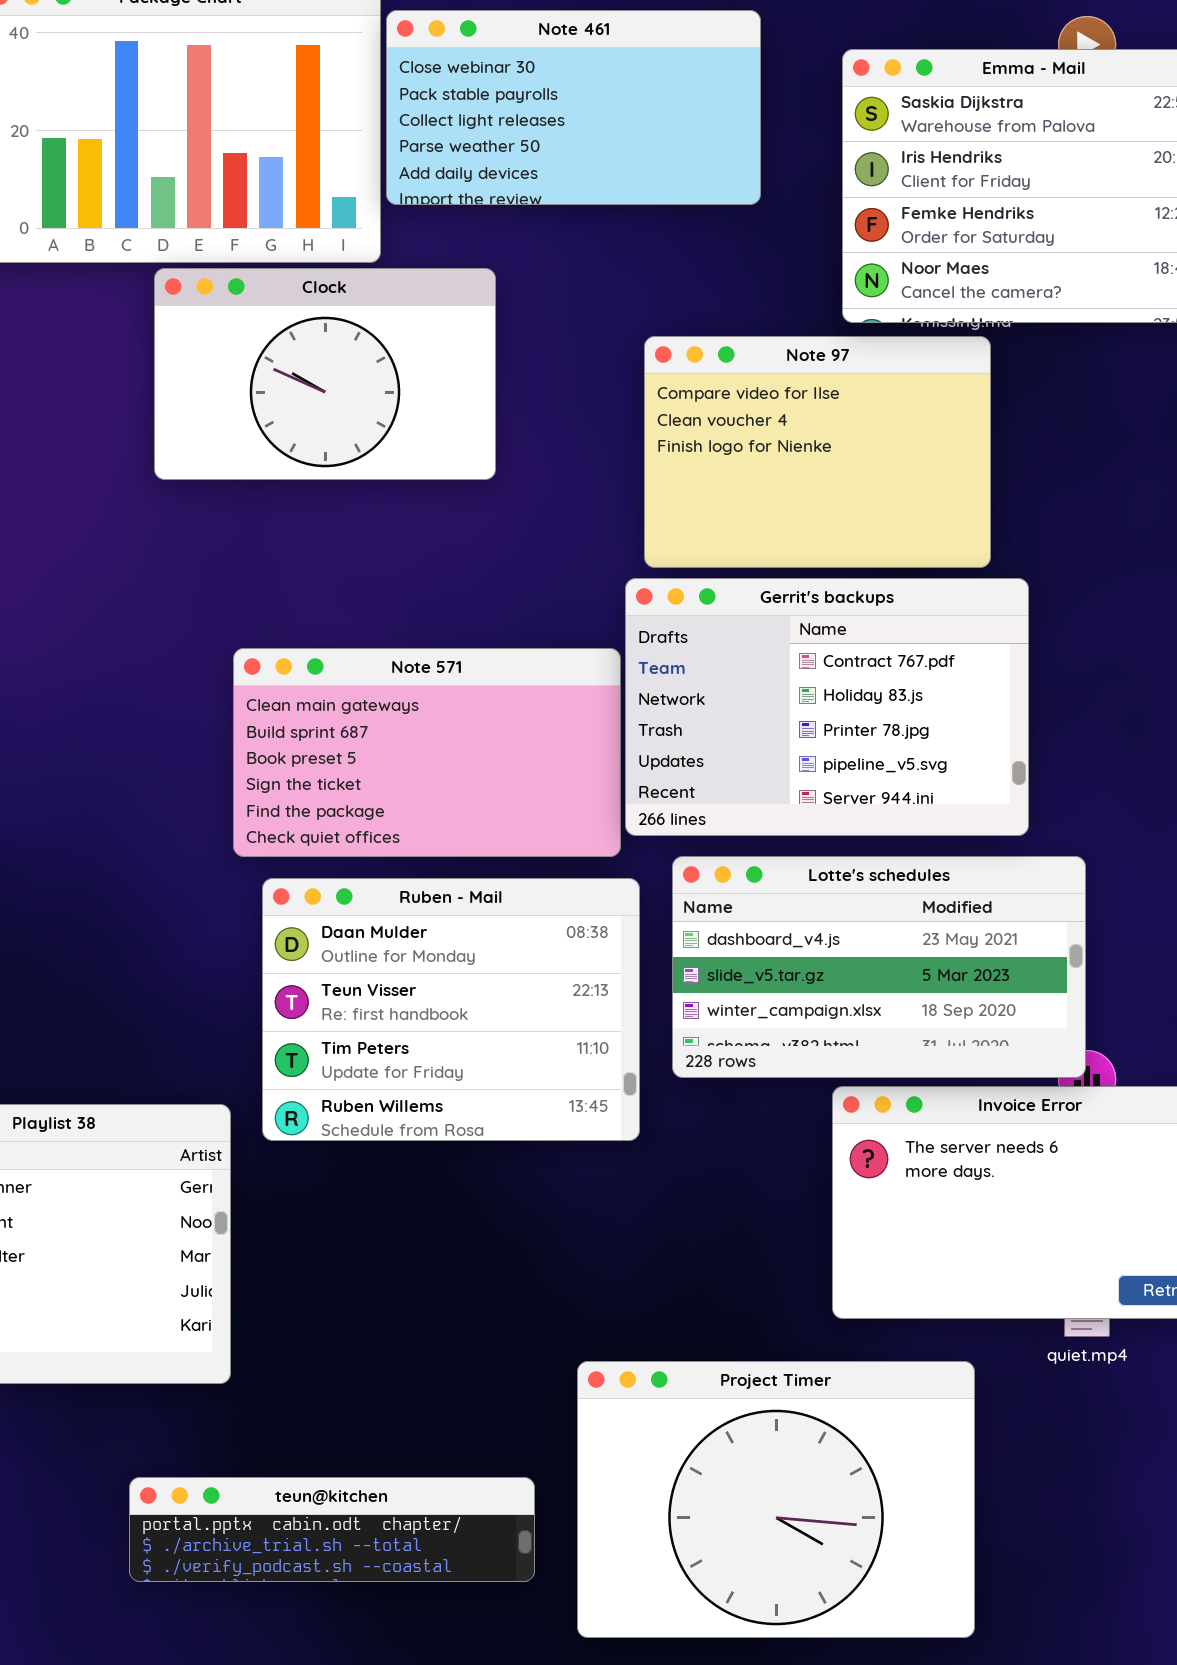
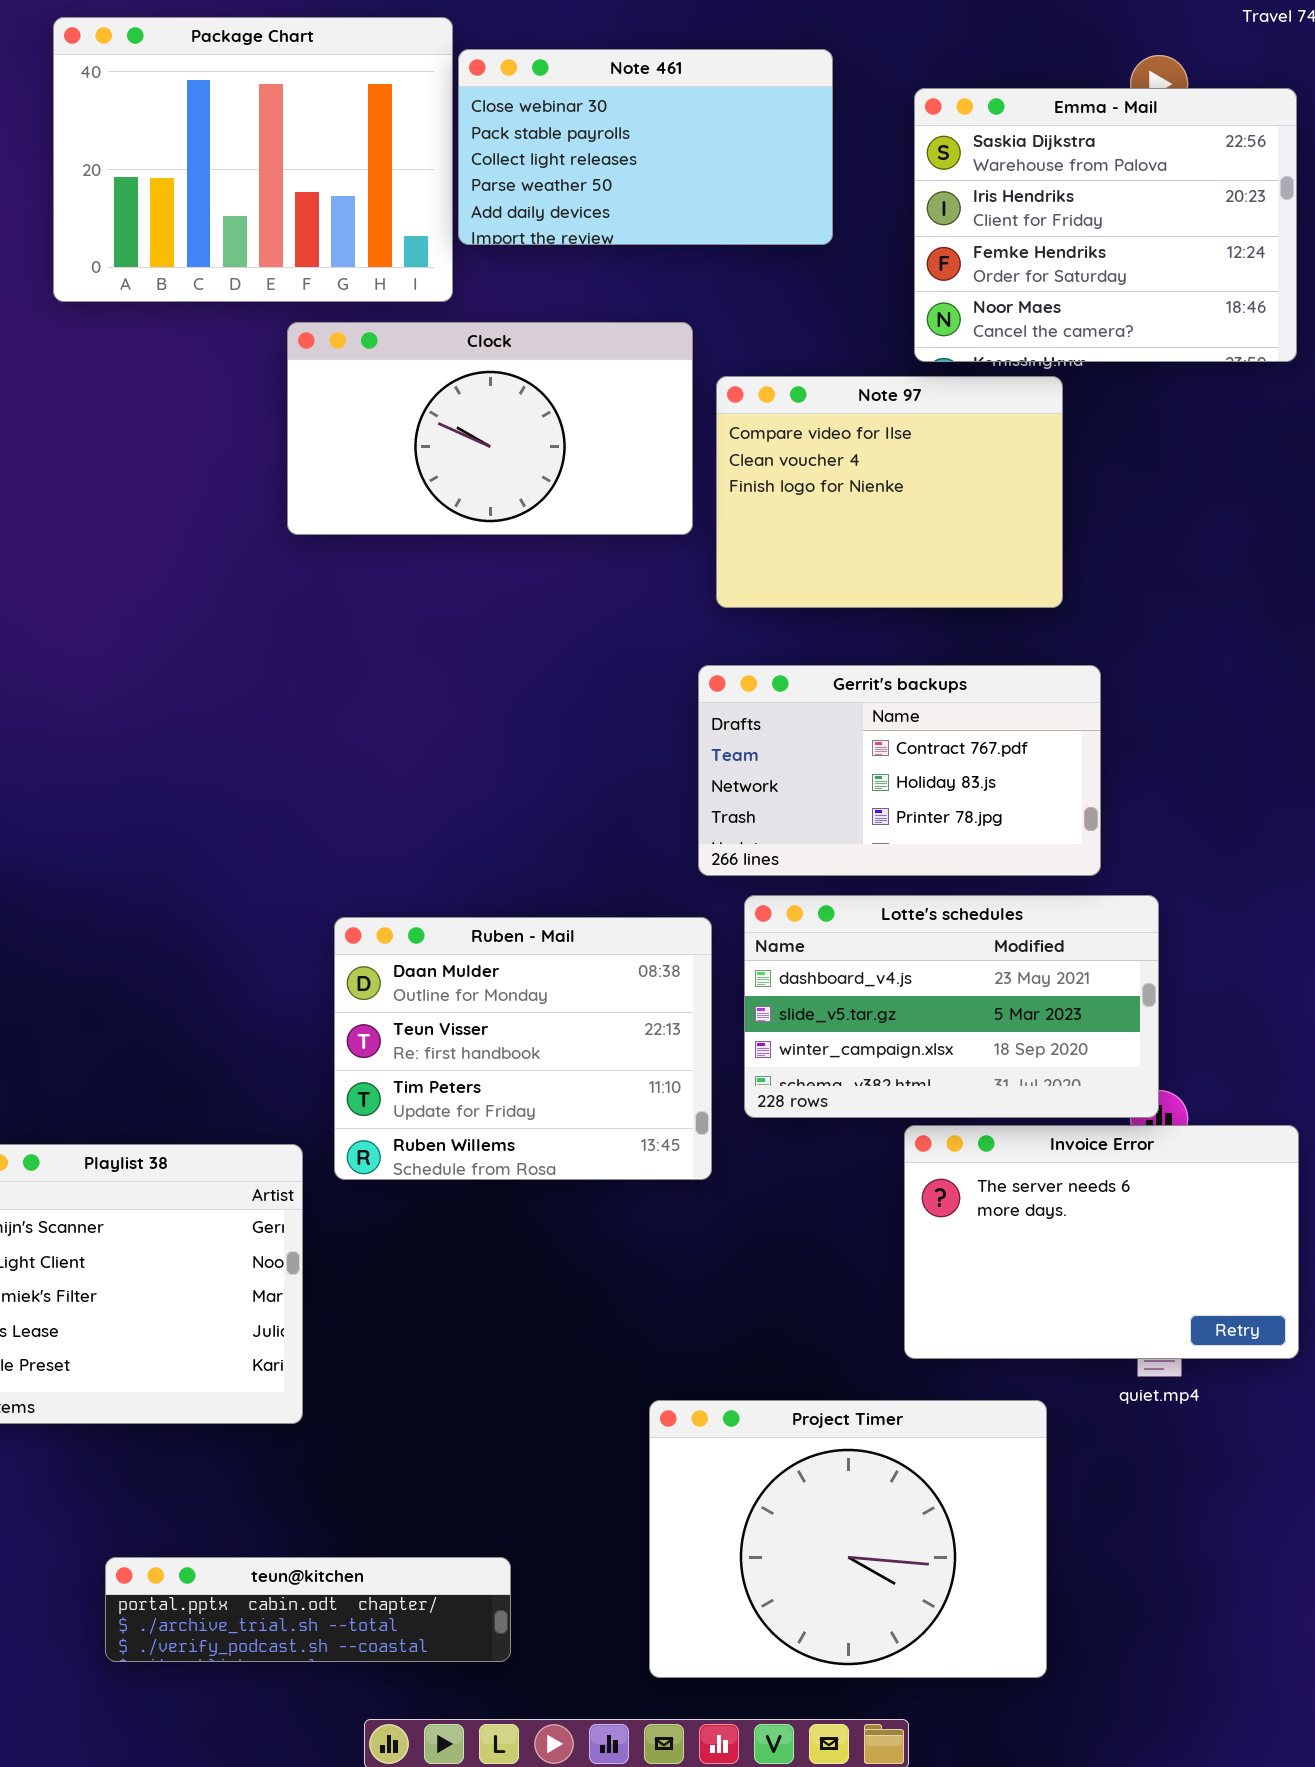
Clock: [154,268,496,480] -> [287,322,693,535], moved, resized
Gerrit's backups: [625,578,1029,836] -> [698,665,1101,876], resized
Note 571: [233,648,621,857] -> none, closed
teun@kitchen: [129,1477,535,1582] -> [105,1557,511,1662], moved

